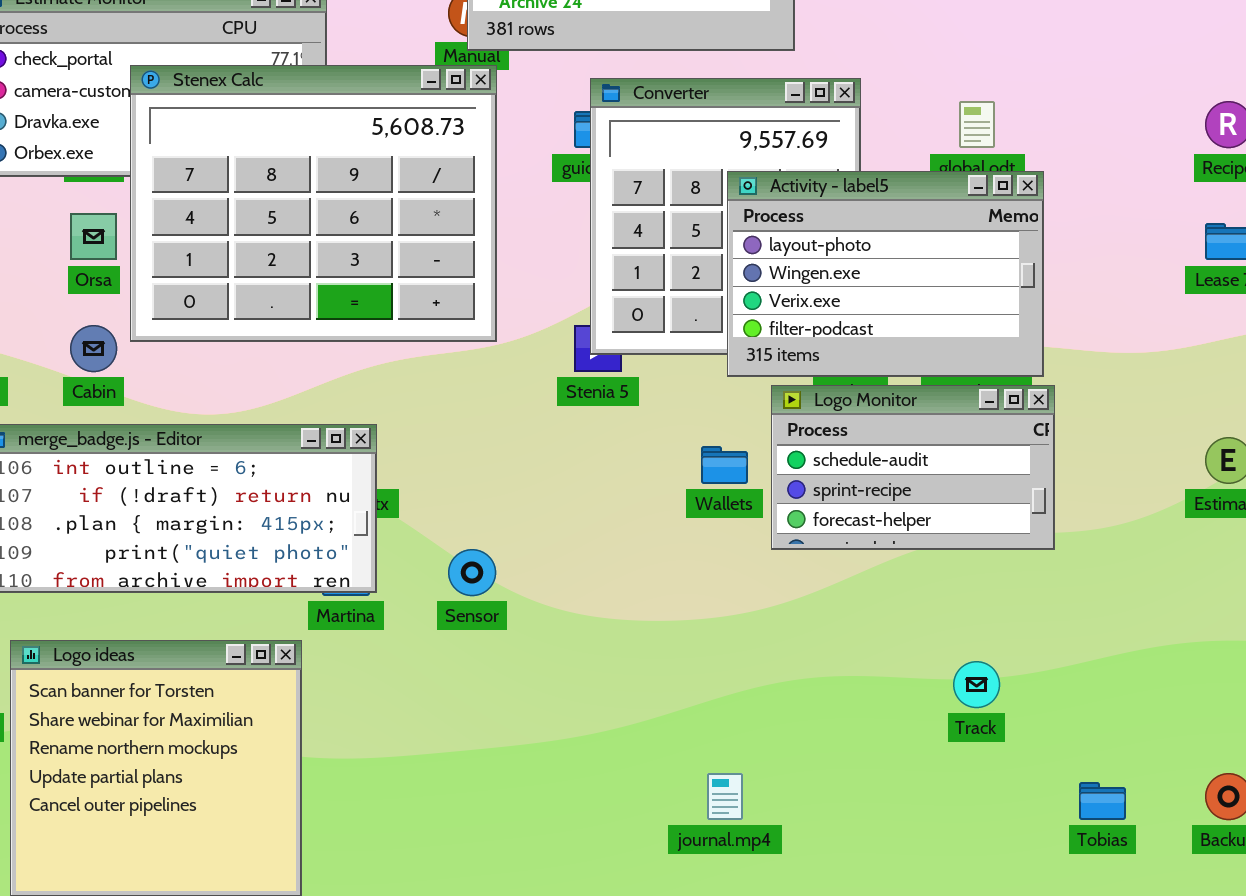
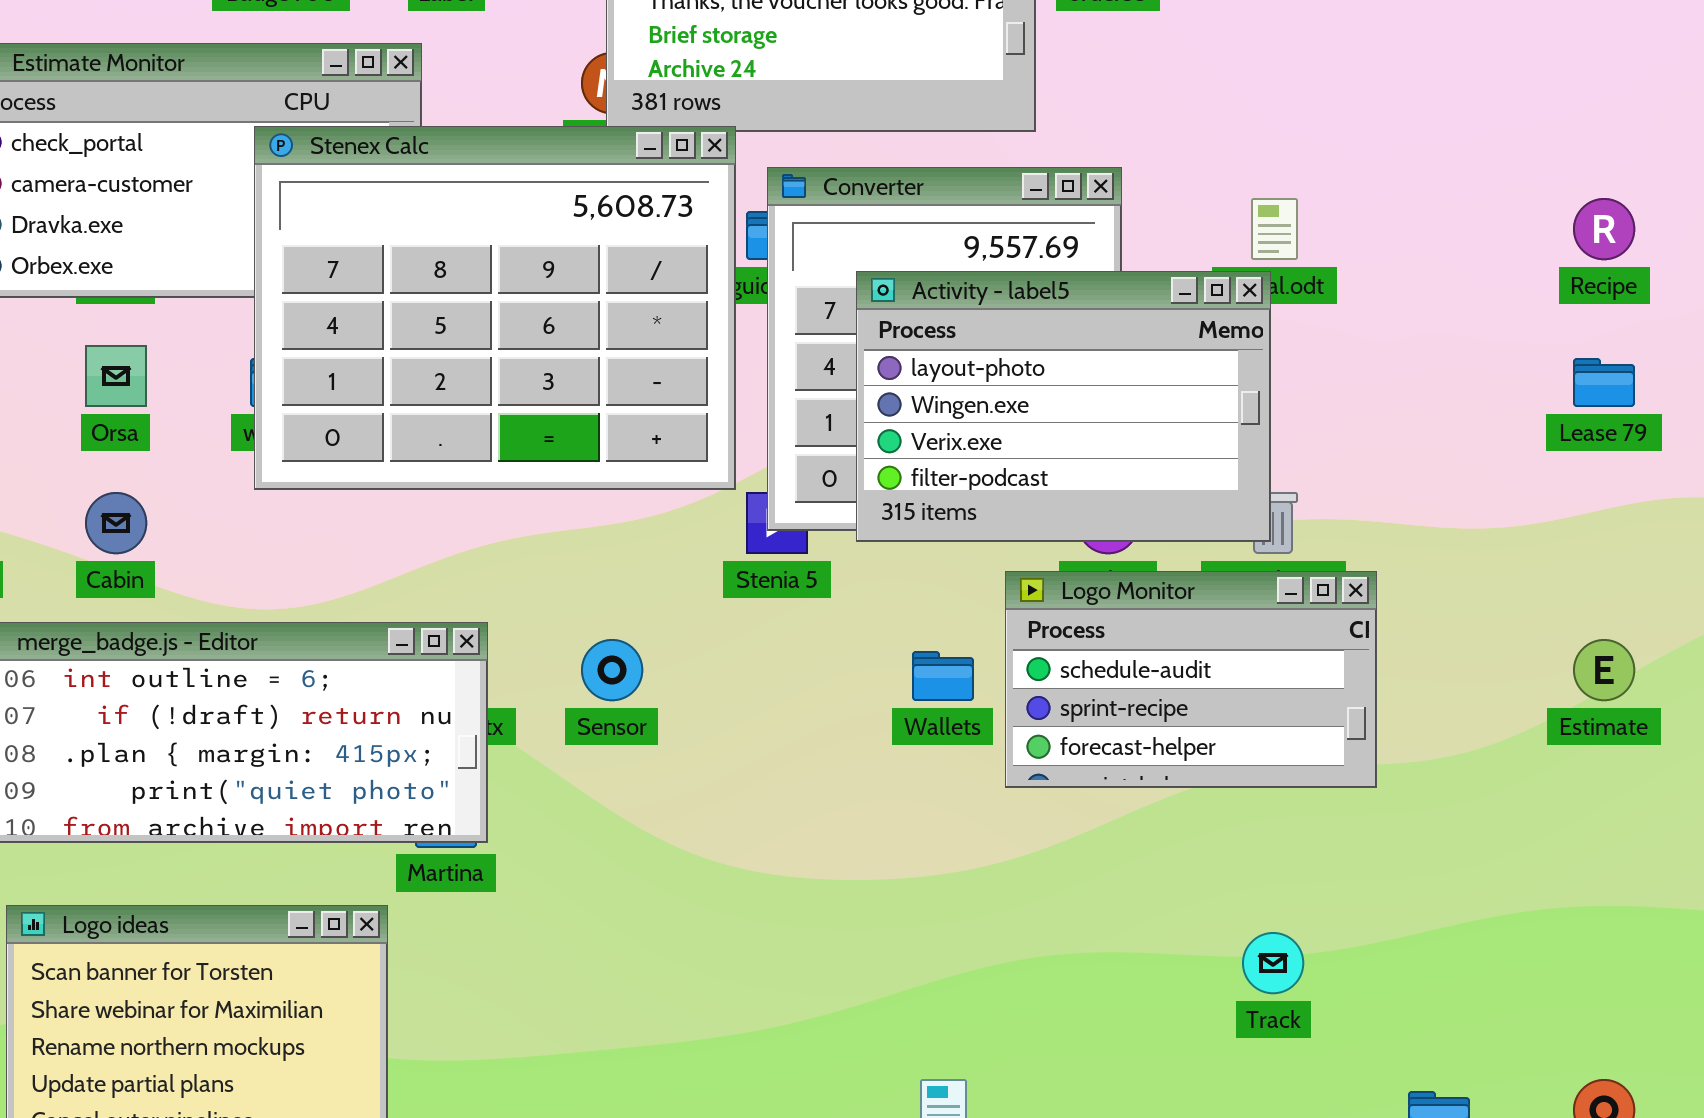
Stenex Calc: [130,65,497,342] -> [254,126,736,490], moved
Activity - label5: [727,171,1044,377] -> [856,271,1271,542], moved
Sensor: [448,549,496,596] -> [581,639,643,701], moved

